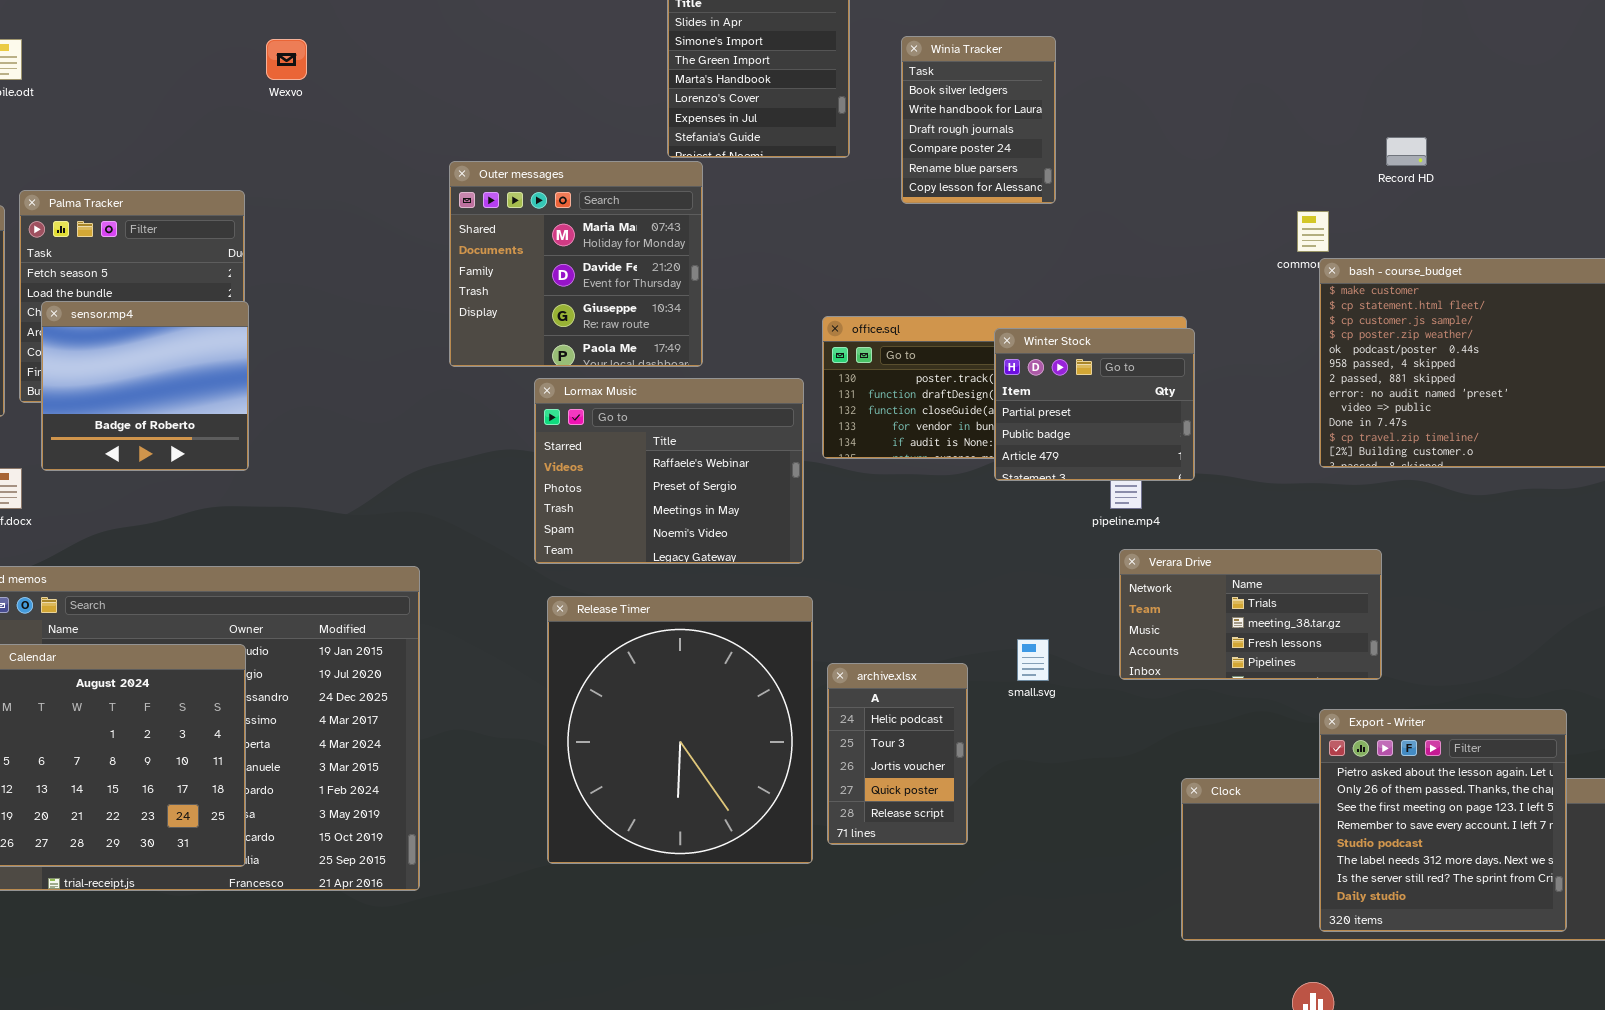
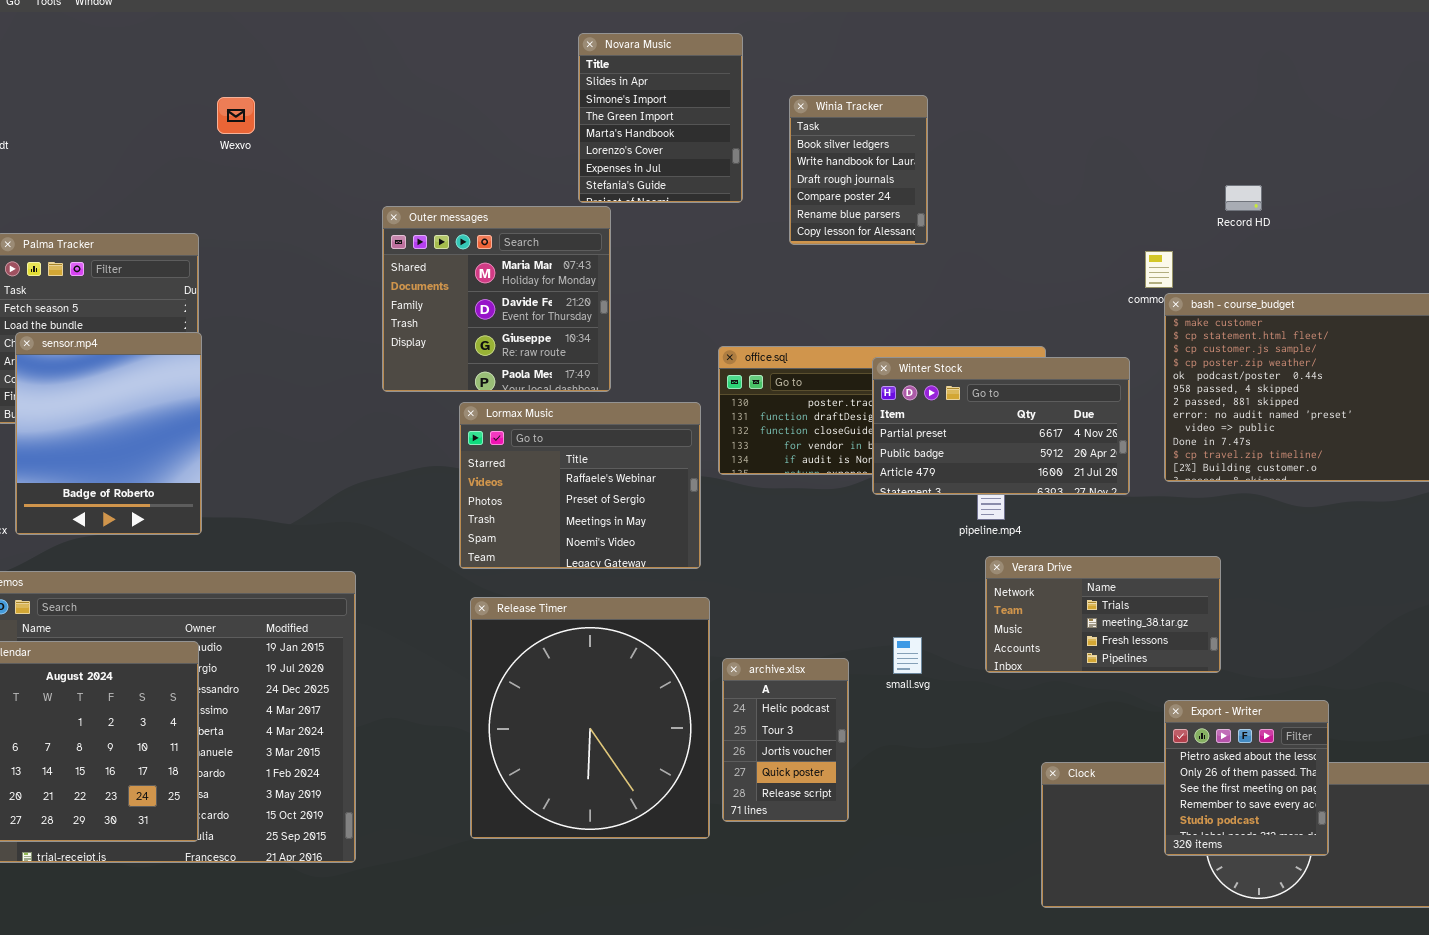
sensor.mp4: [41,301,249,471] -> [15,332,202,535], resized
Winter Stock: [994,328,1195,481] -> [872,357,1130,495], resized
Export - Writer: [1319,709,1567,932] -> [1164,700,1329,856], resized

